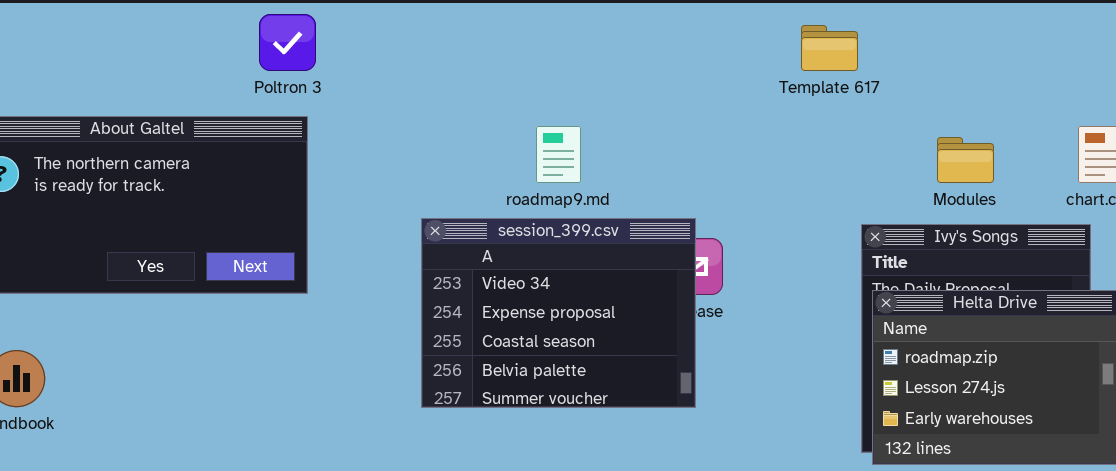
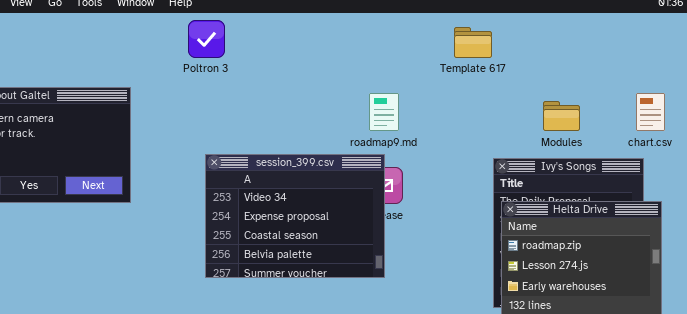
Poltron 3: [259,14,316,71] -> [188,20,225,58], moved
roadmap9.md: [536,126,581,183] -> [369,93,399,131], moved

